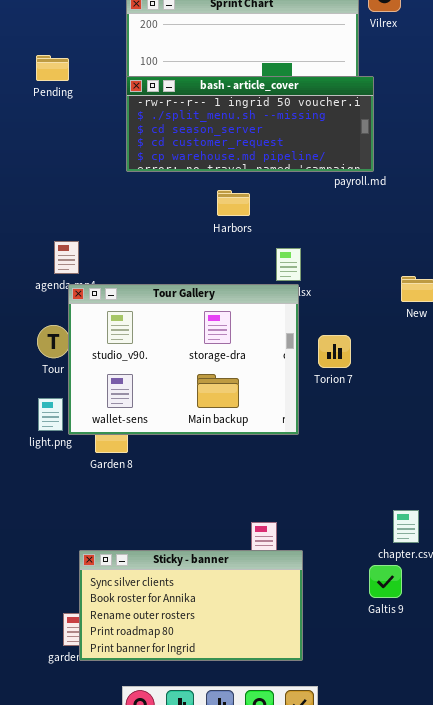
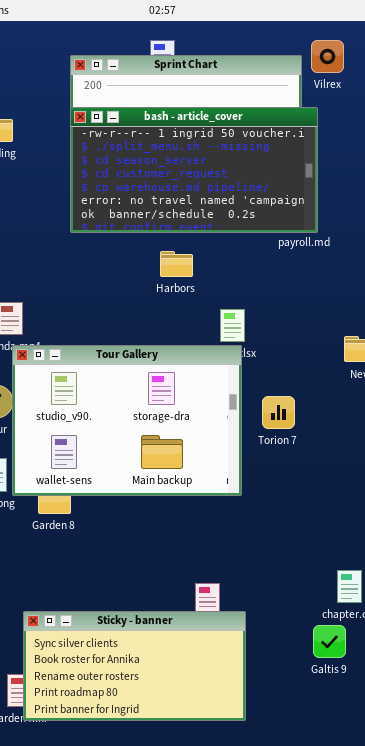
bash - article_cover: [126,76,374,172] -> [70,107,318,233], resized

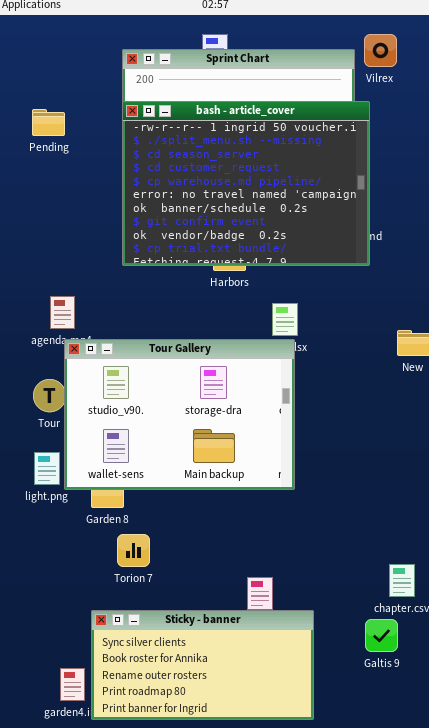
bash - article_cover: [70,107,318,233] -> [122,101,370,266], resized
Torion 7: [262,396,295,429] -> [117,534,150,567], moved
Sticky - banner: [23,611,246,721] -> [91,610,314,720], moved

